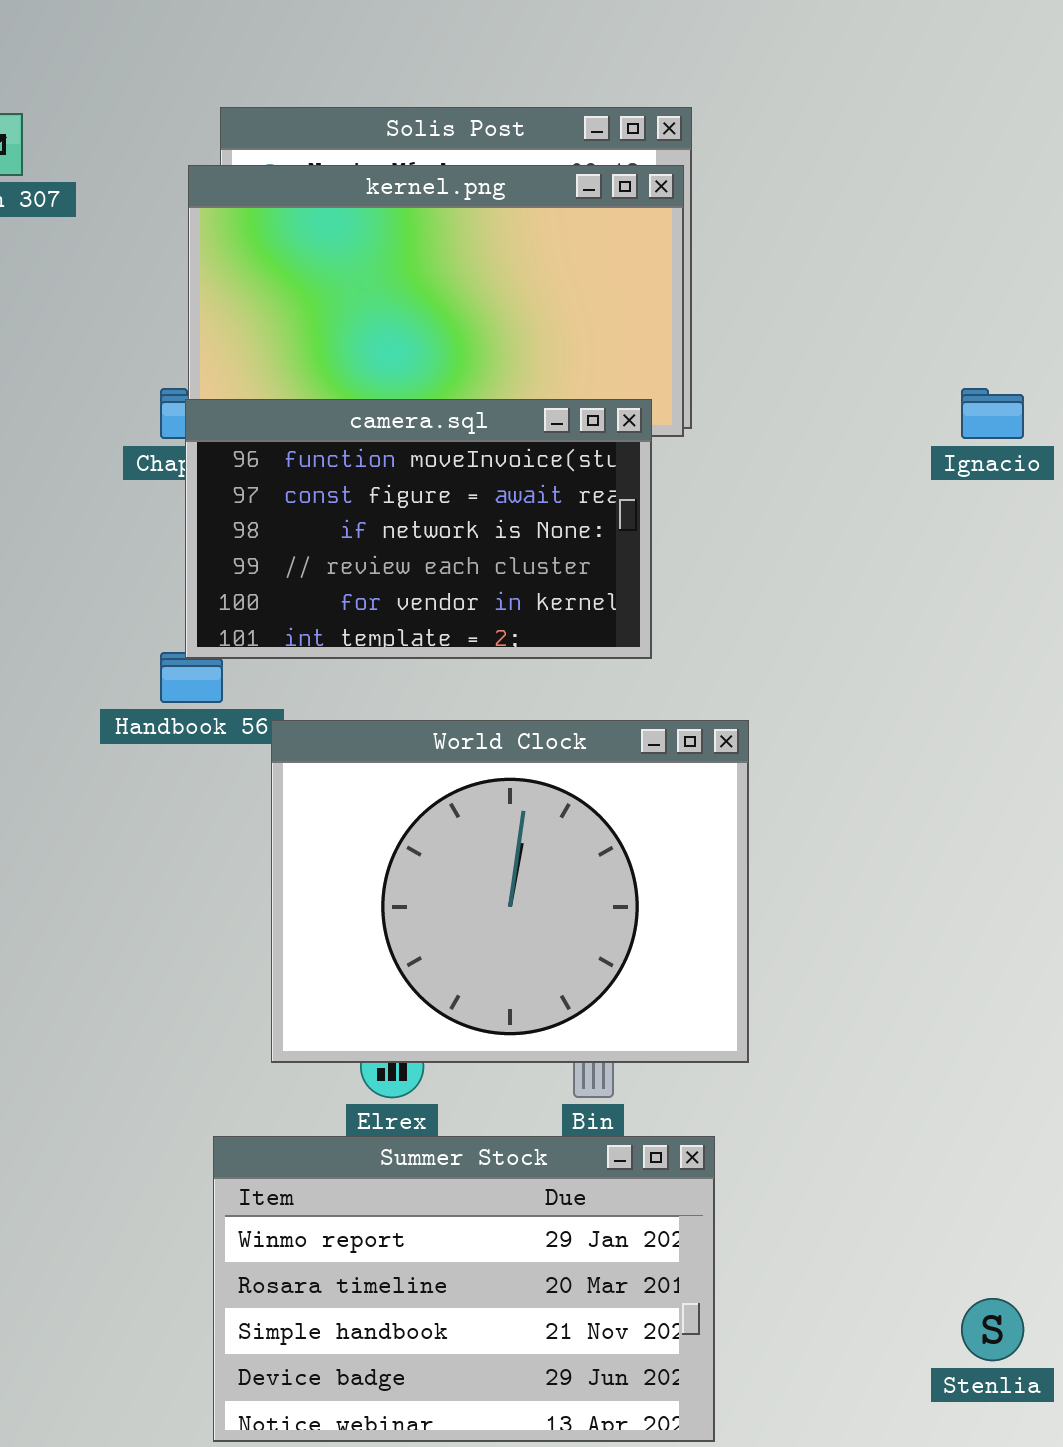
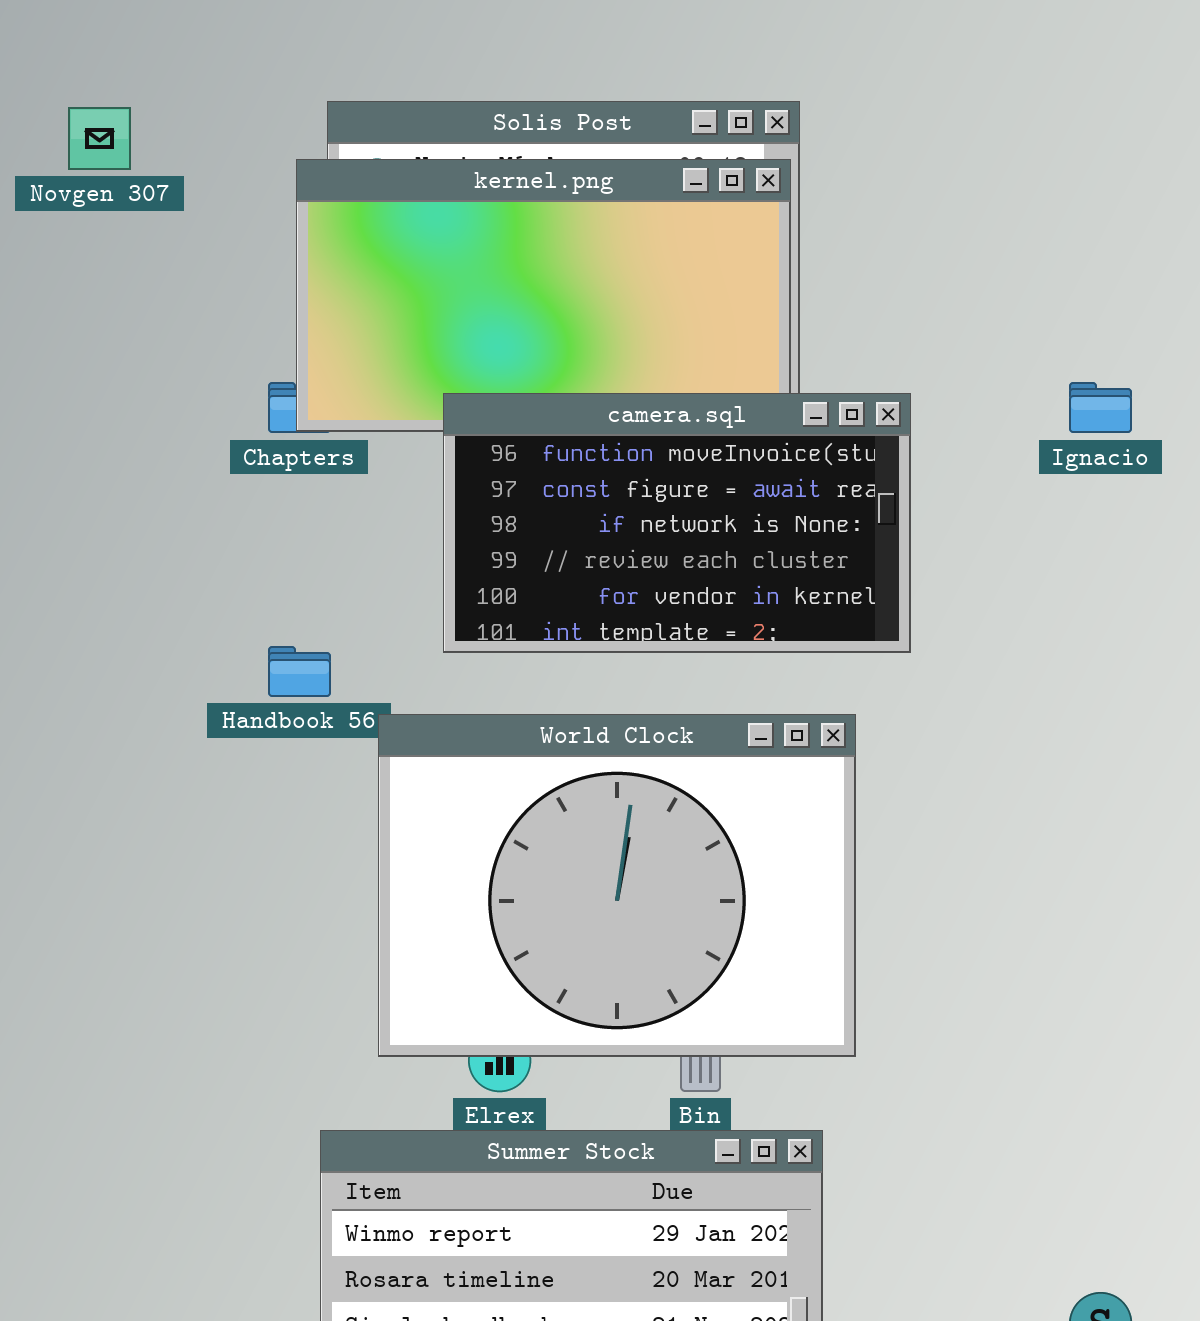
camera.sql: [185,399,652,659] -> [443,393,911,653], moved

